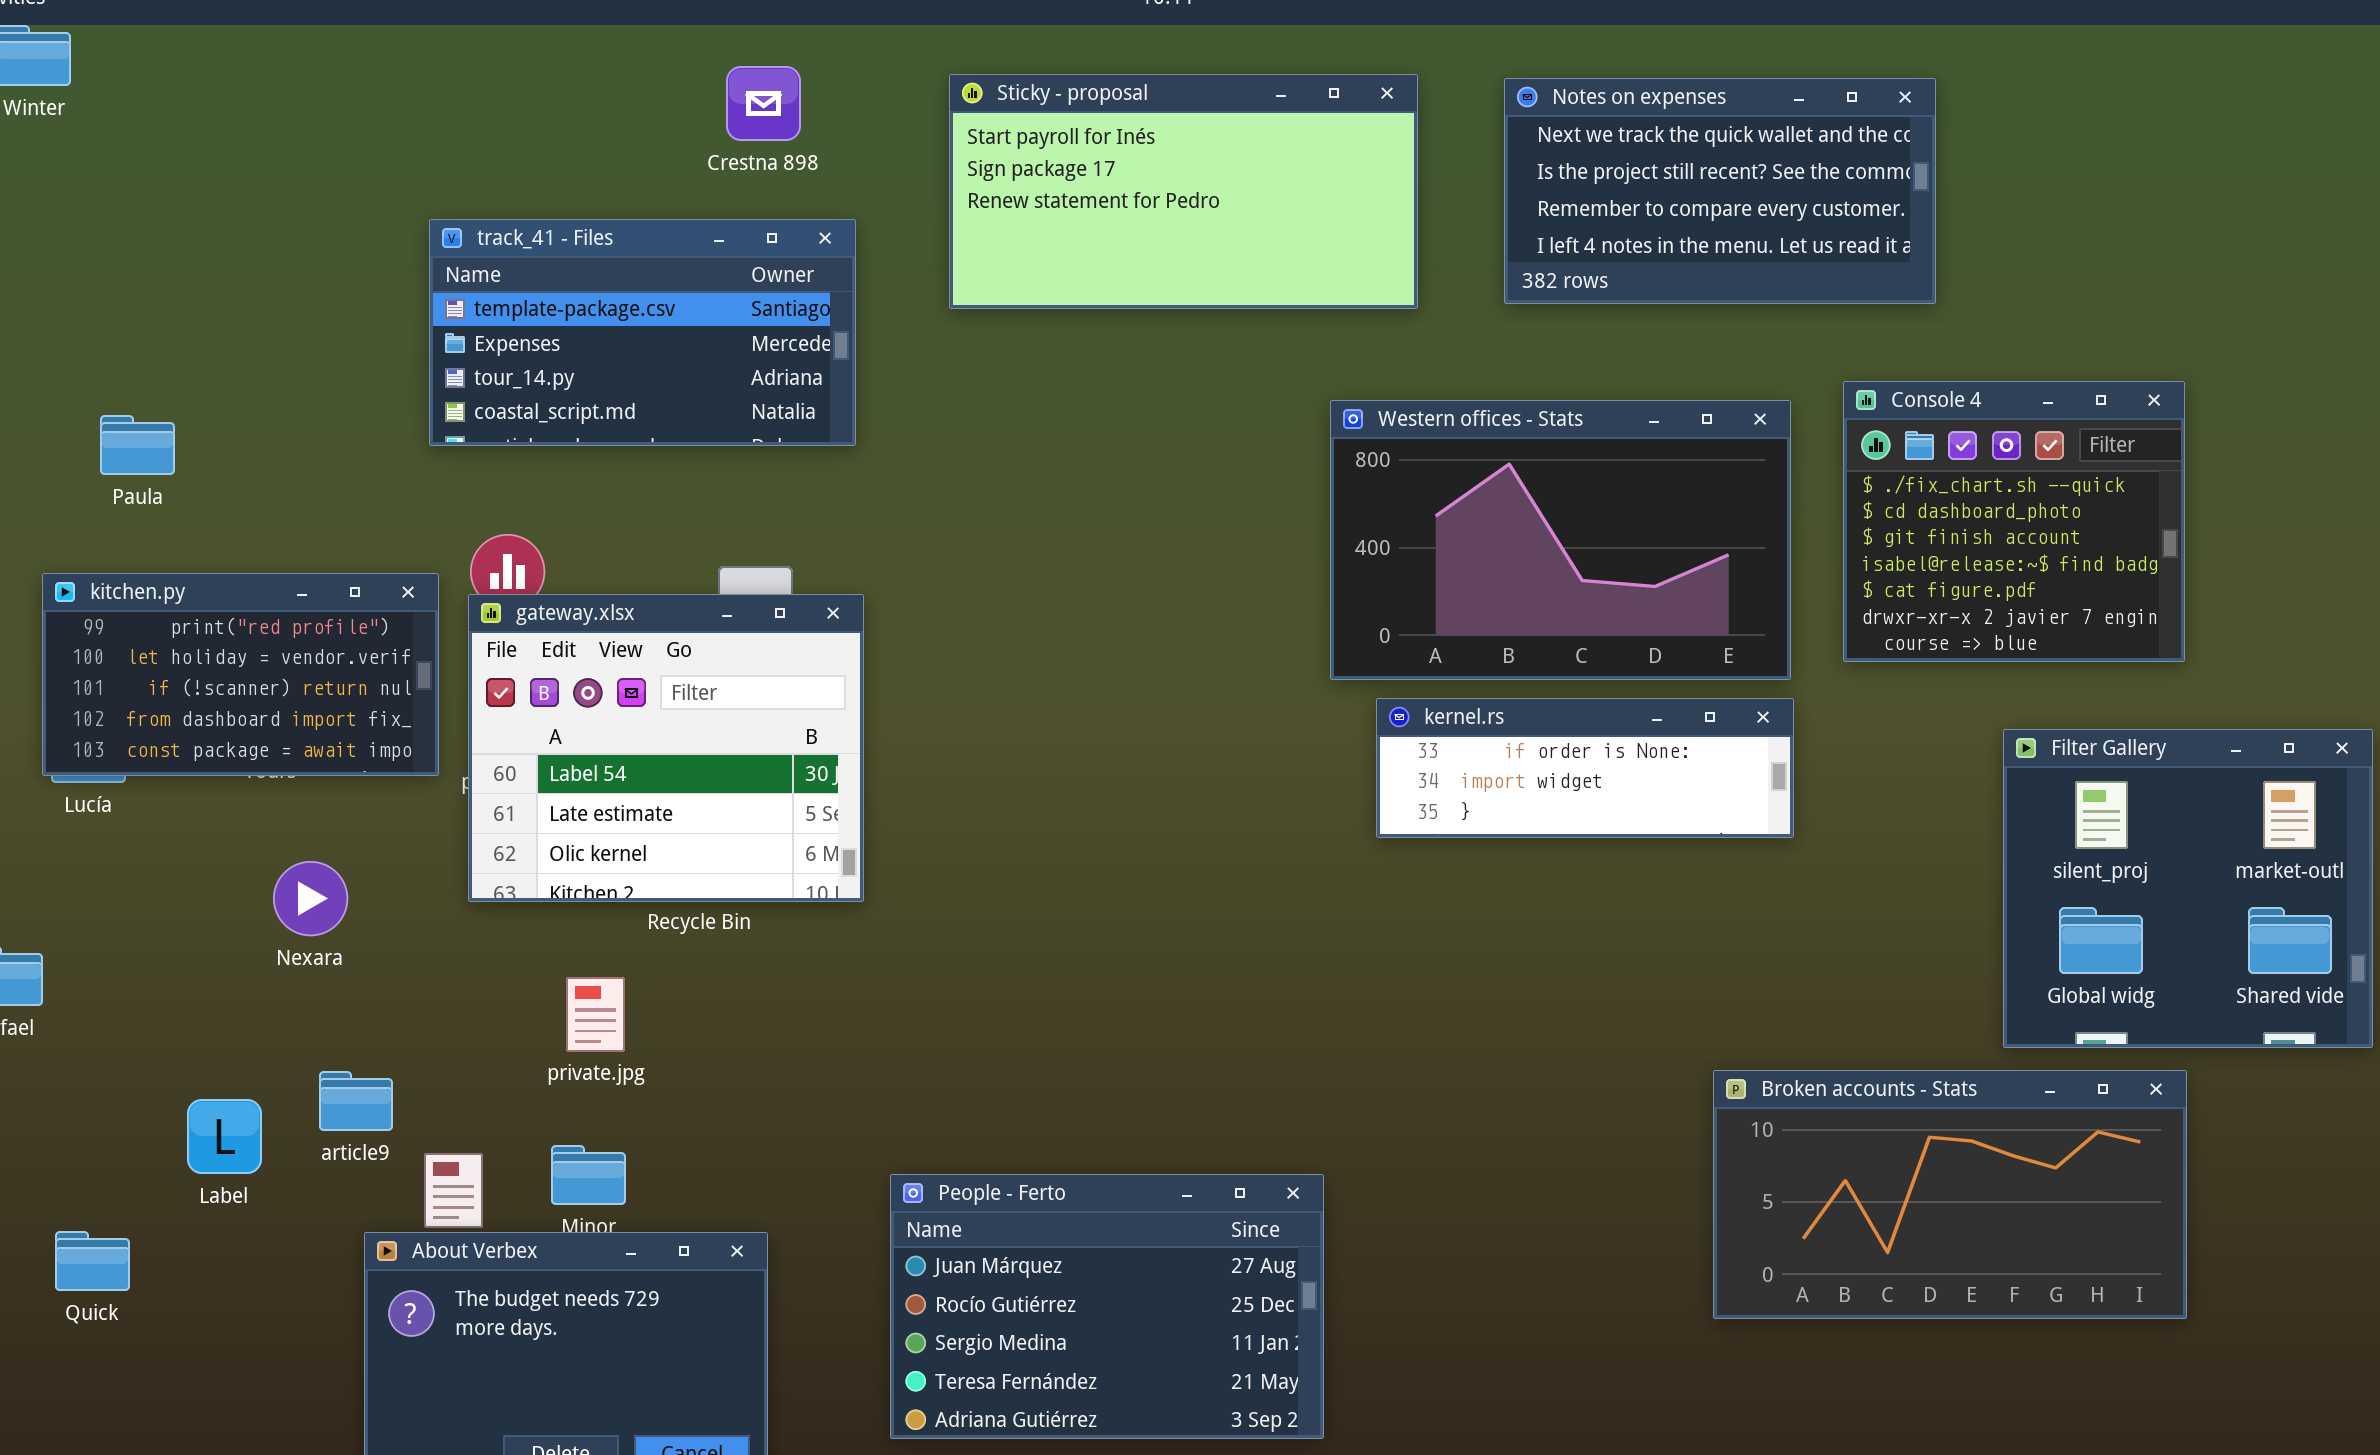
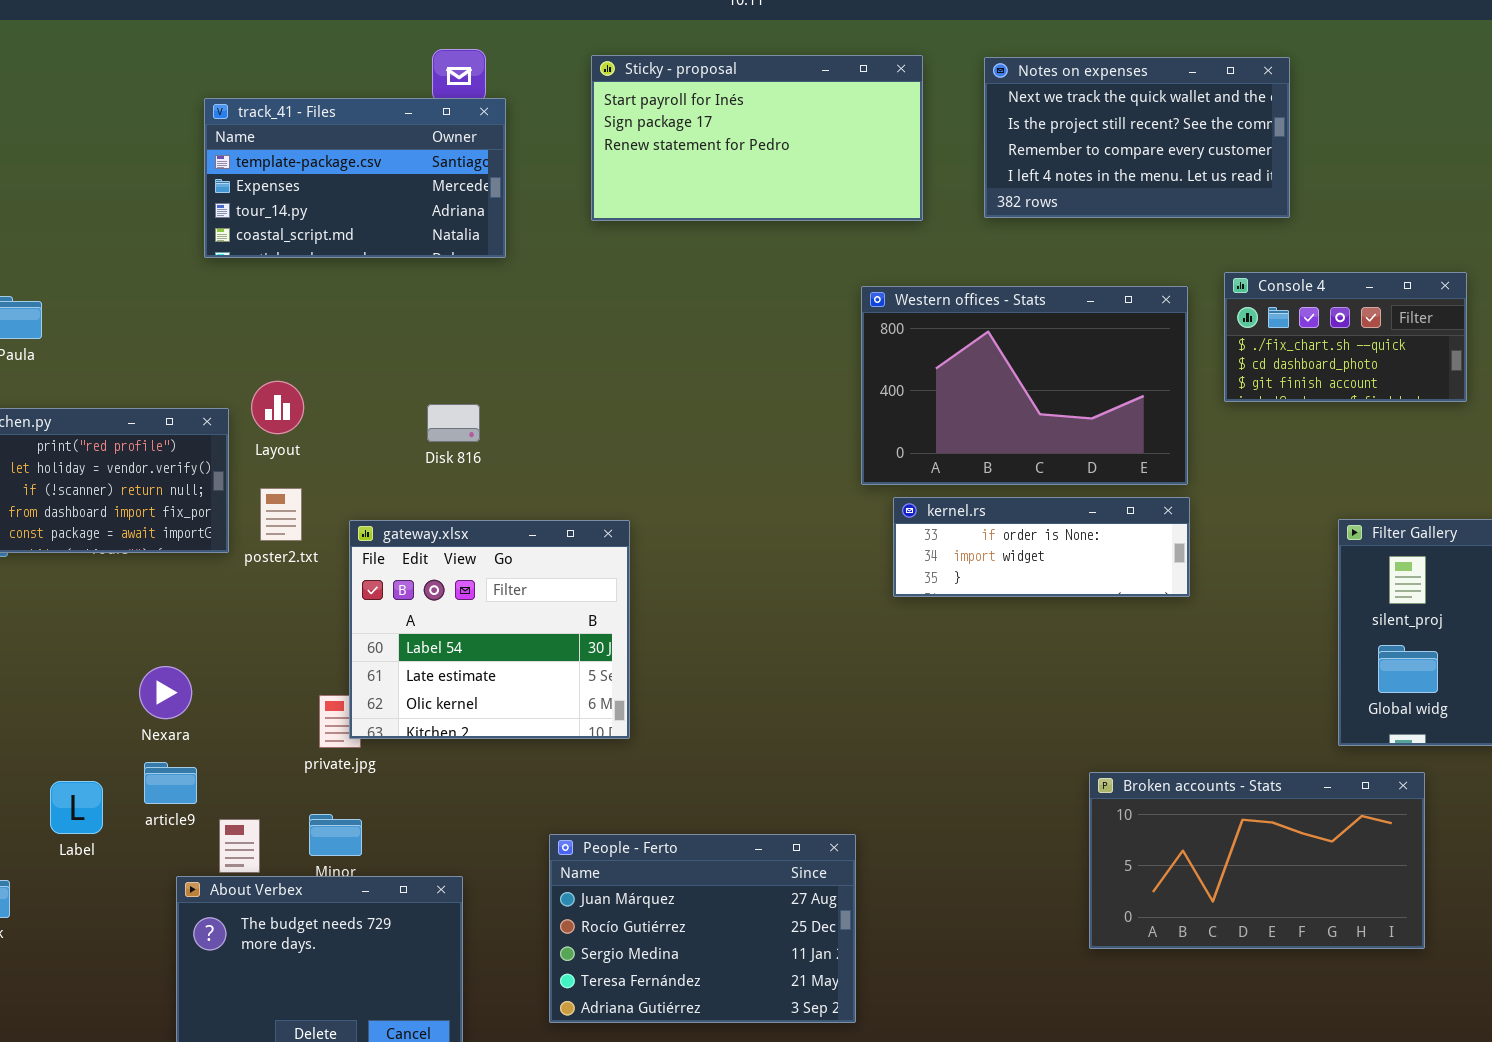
track_41 - Files: [429,219,856,446] -> [204,98,506,258], moved
Console 4: [1843,381,2185,662] -> [1224,272,1467,402], resized
gateway.xlsx: [468,594,864,902] -> [349,520,630,739], moved
Nexara: [273,861,348,936] -> [139,666,192,719], moved
Broken accounts - Stats: [1713,1070,2187,1319] -> [1089,772,1425,949], moved

